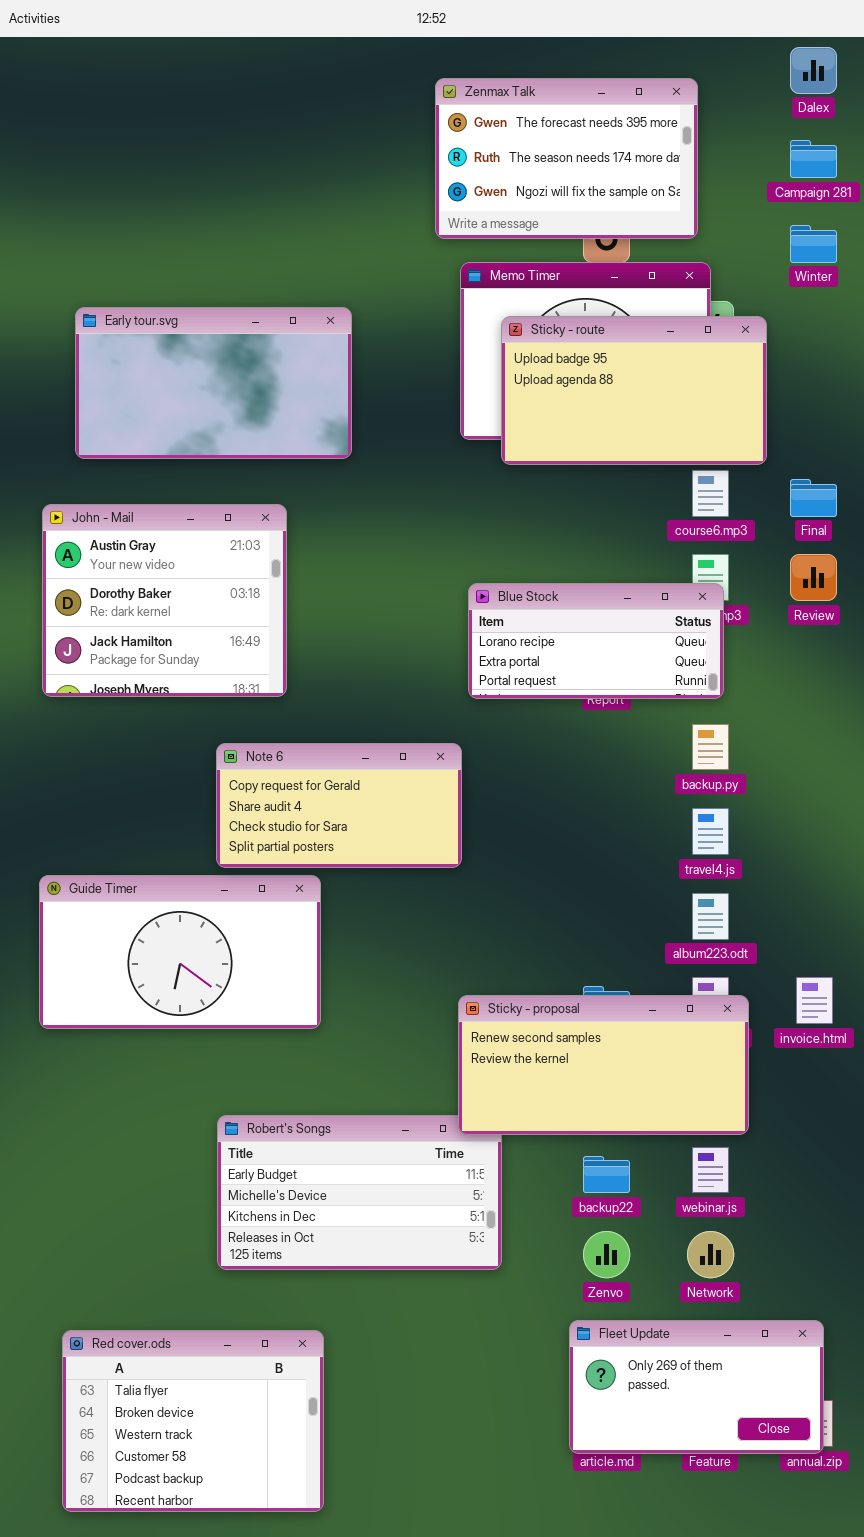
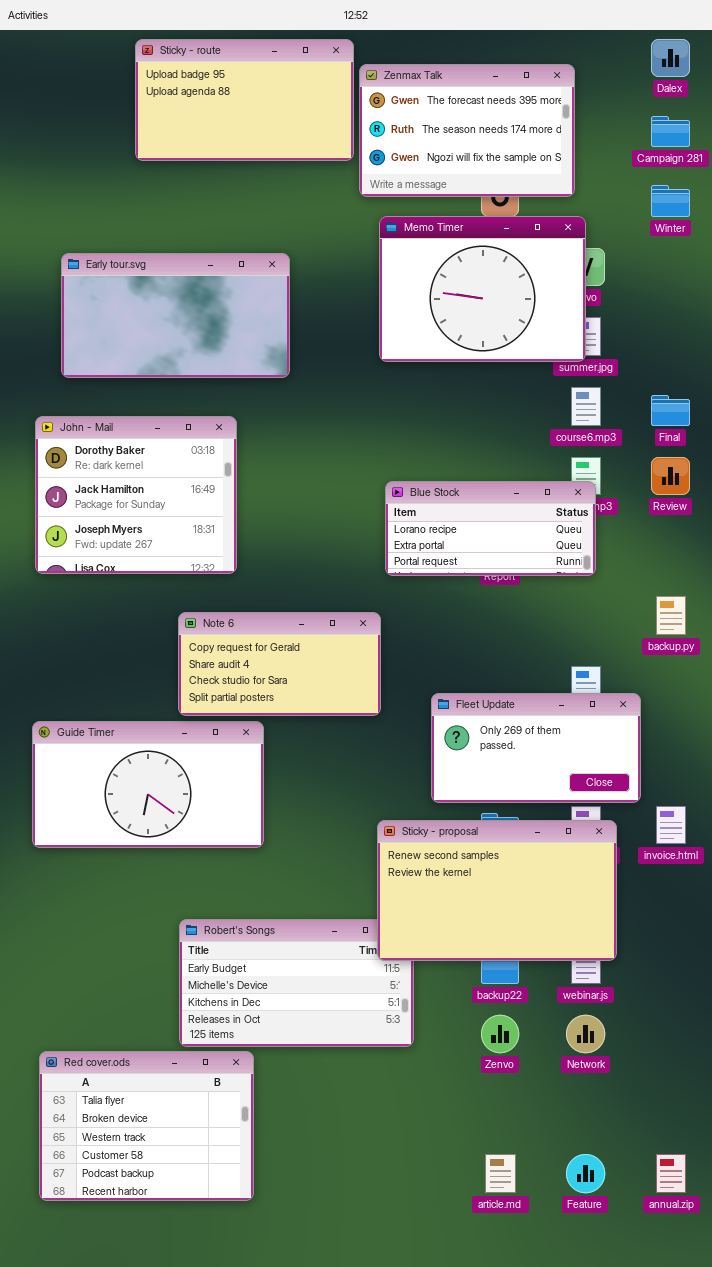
Sticky - route: [501,316,767,465] -> [135,39,354,161], moved
John - Mail: [42,504,287,697] -> [35,416,237,574], scrolled down 1 row
backup.py: [692,724,729,770] -> [656,596,686,635], moved
Sticky - proposal: [458,995,749,1135] -> [377,820,617,961], resized
Fleet Update: [569,1320,824,1454] -> [431,693,641,803], moved
Red cover.ods: [62,1330,324,1512] -> [39,1051,254,1201], moved

